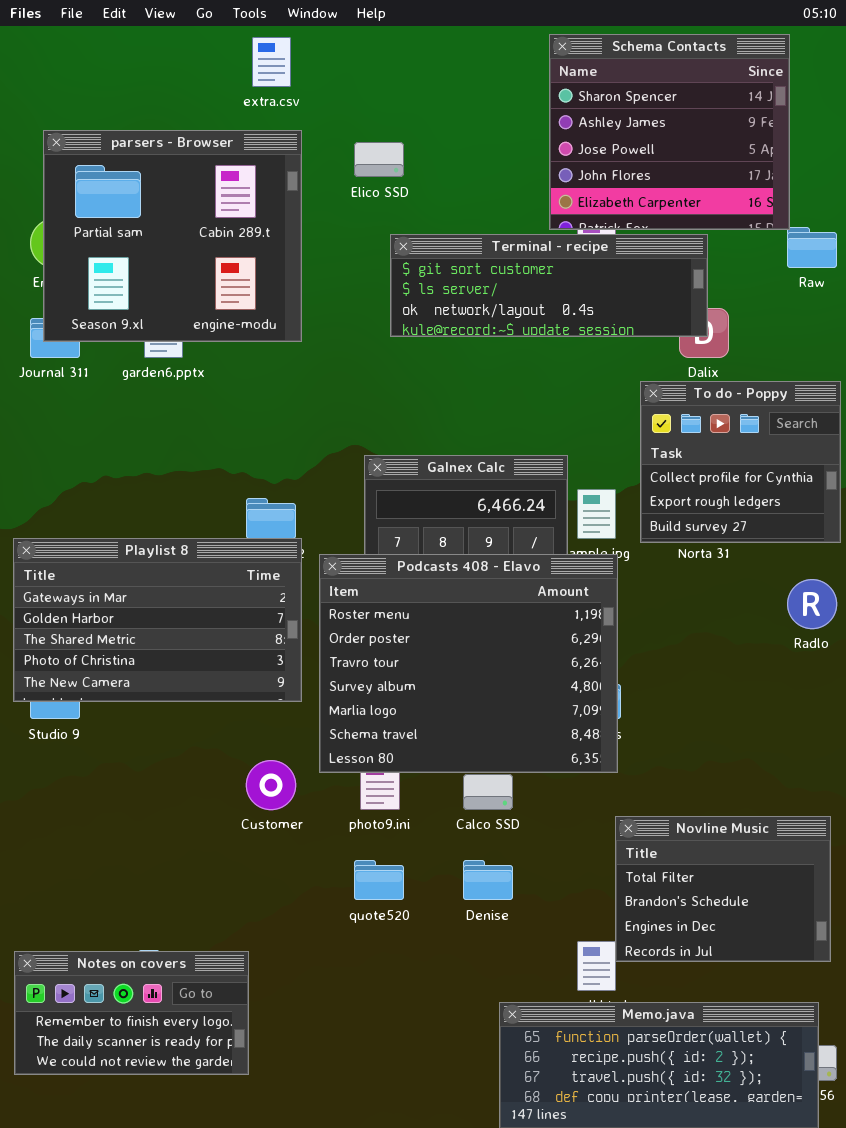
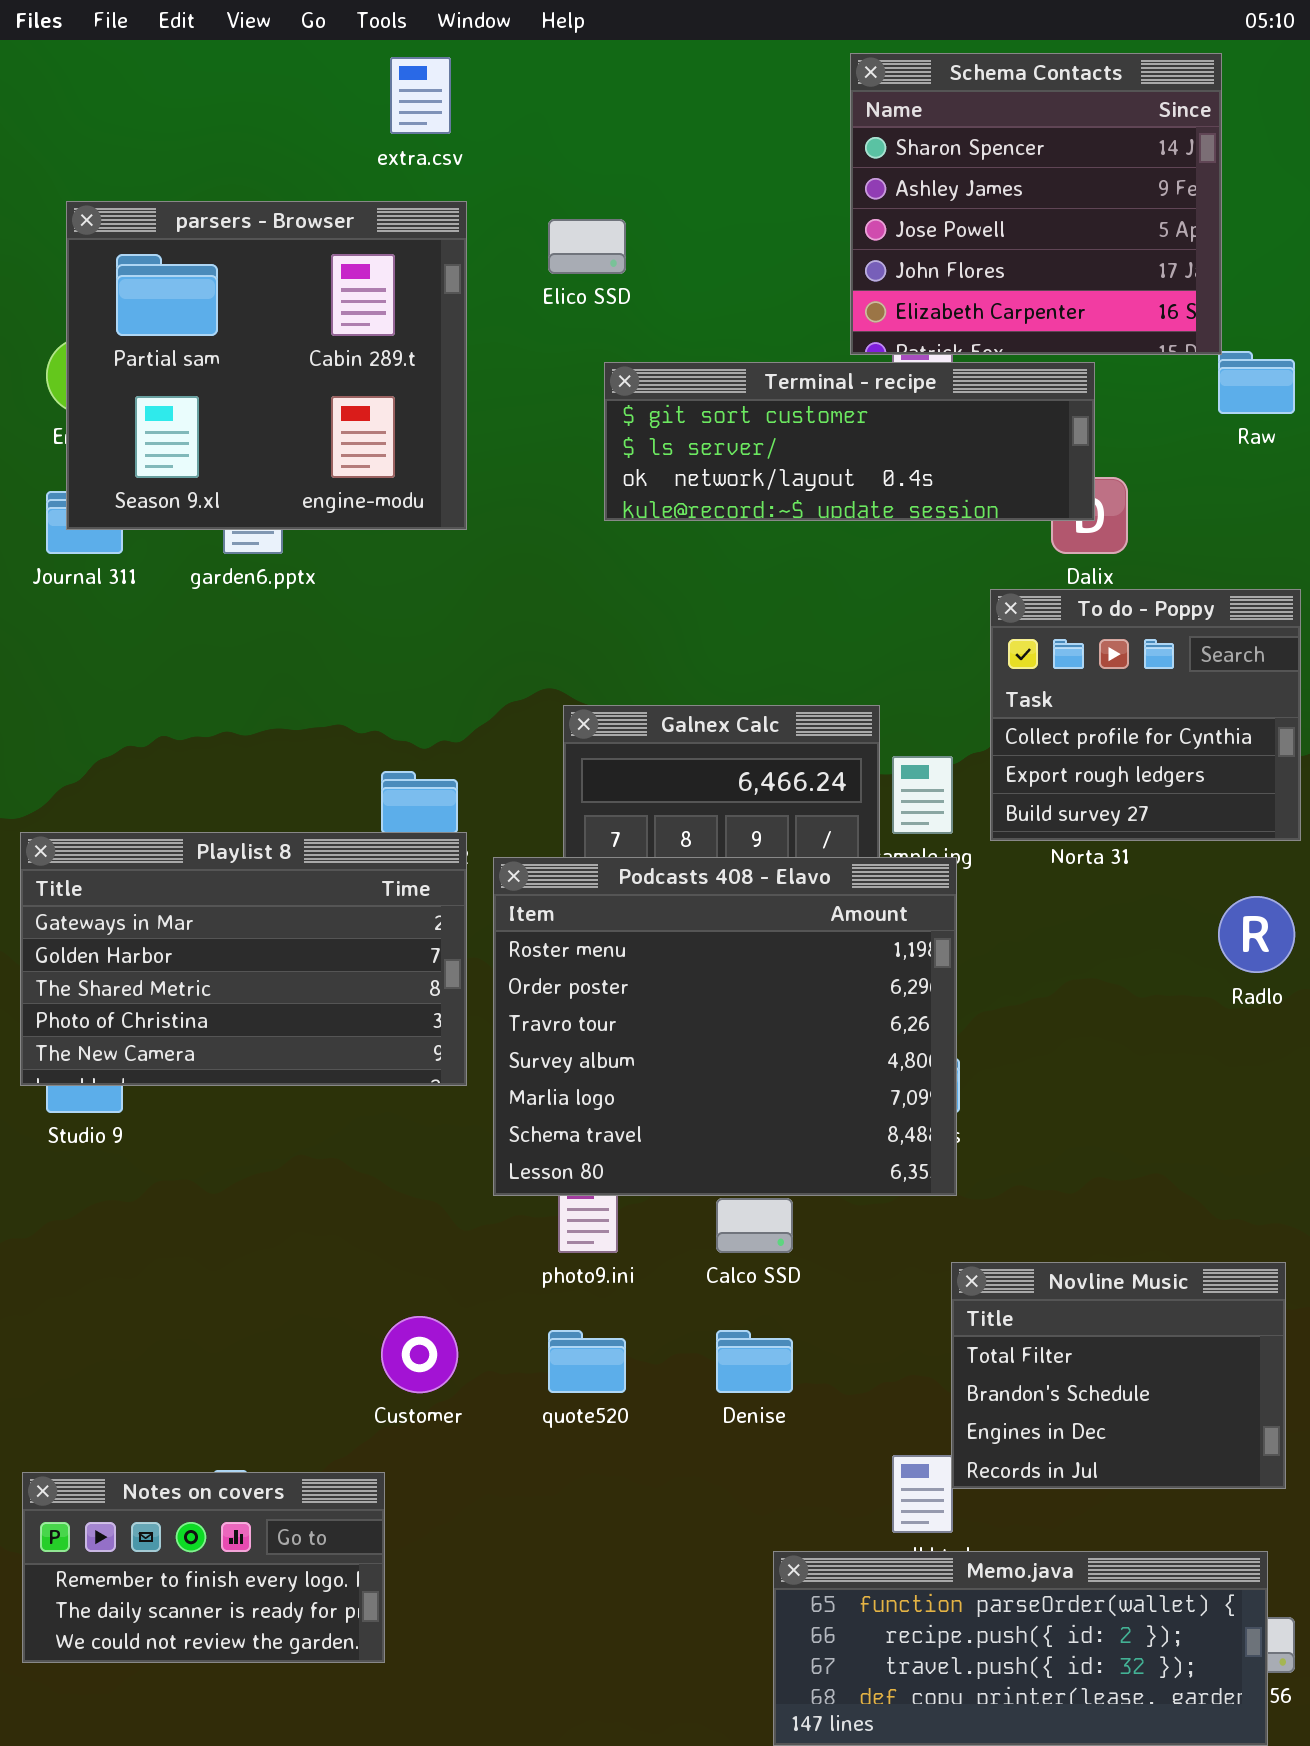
Customer: [246,760,296,810] -> [381,1316,458,1393], moved

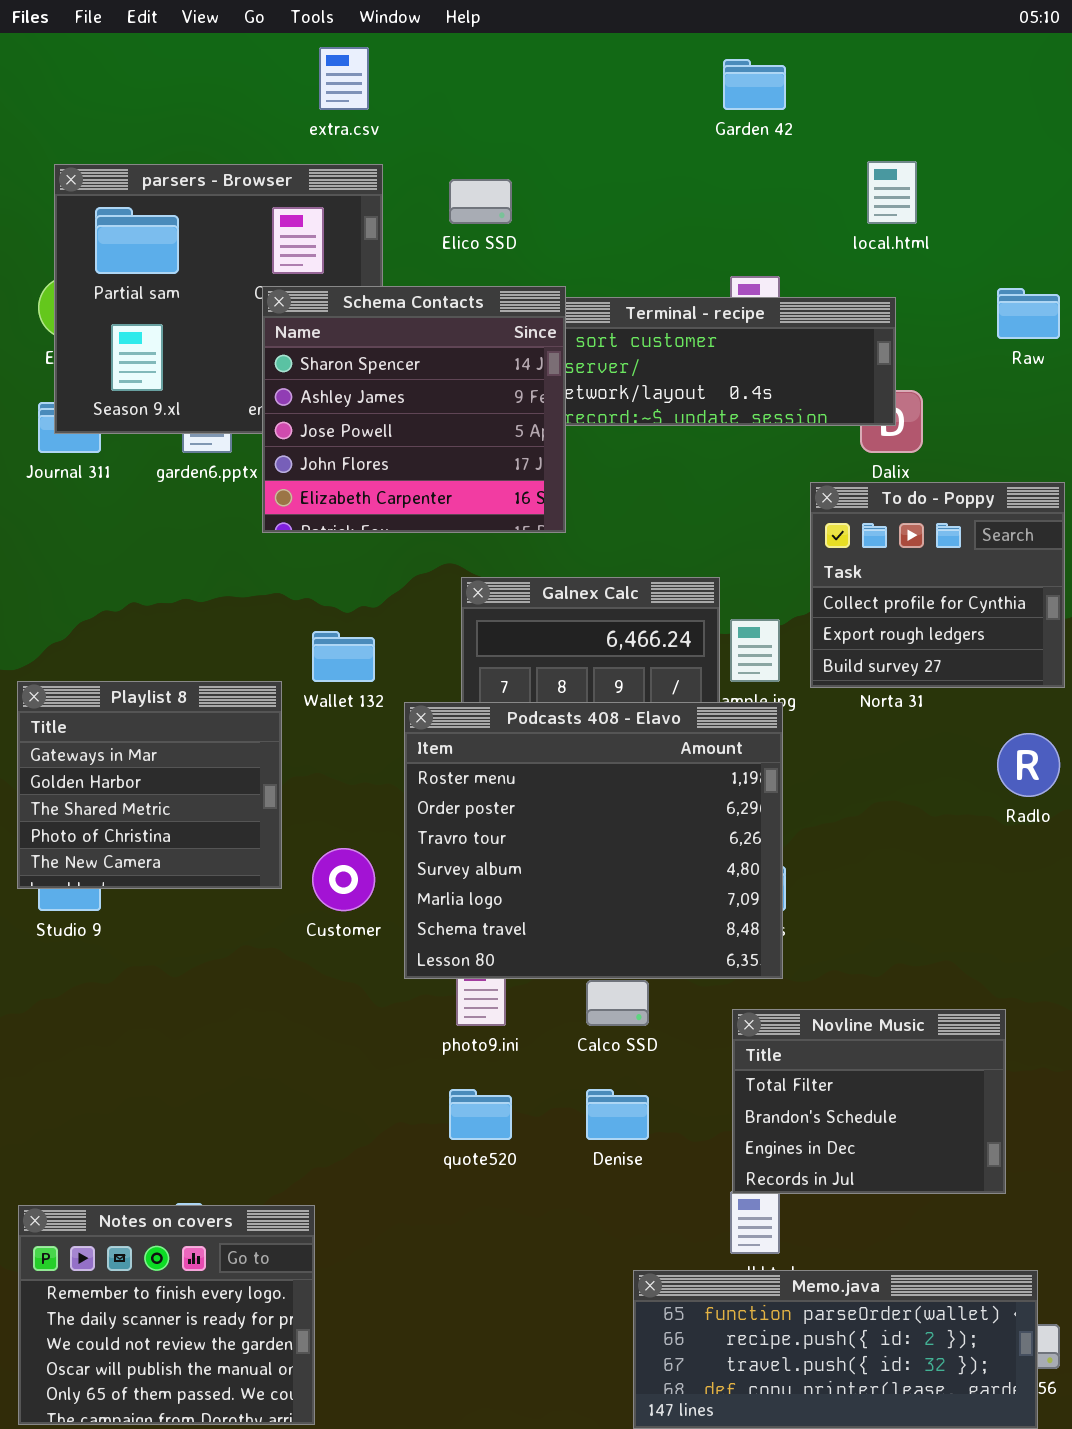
Schema Contacts: [850,53,1222,355] -> [262,286,566,533], moved
Playlist 8: [20,832,467,1086] -> [17,681,282,889], resized
Novline Music: [951,1262,1286,1489] -> [732,1009,1006,1194], moved
Customer: [381,1316,458,1393] -> [312,848,375,911], moved
Notes on covers: [22,1472,385,1663] -> [18,1205,315,1425], resized

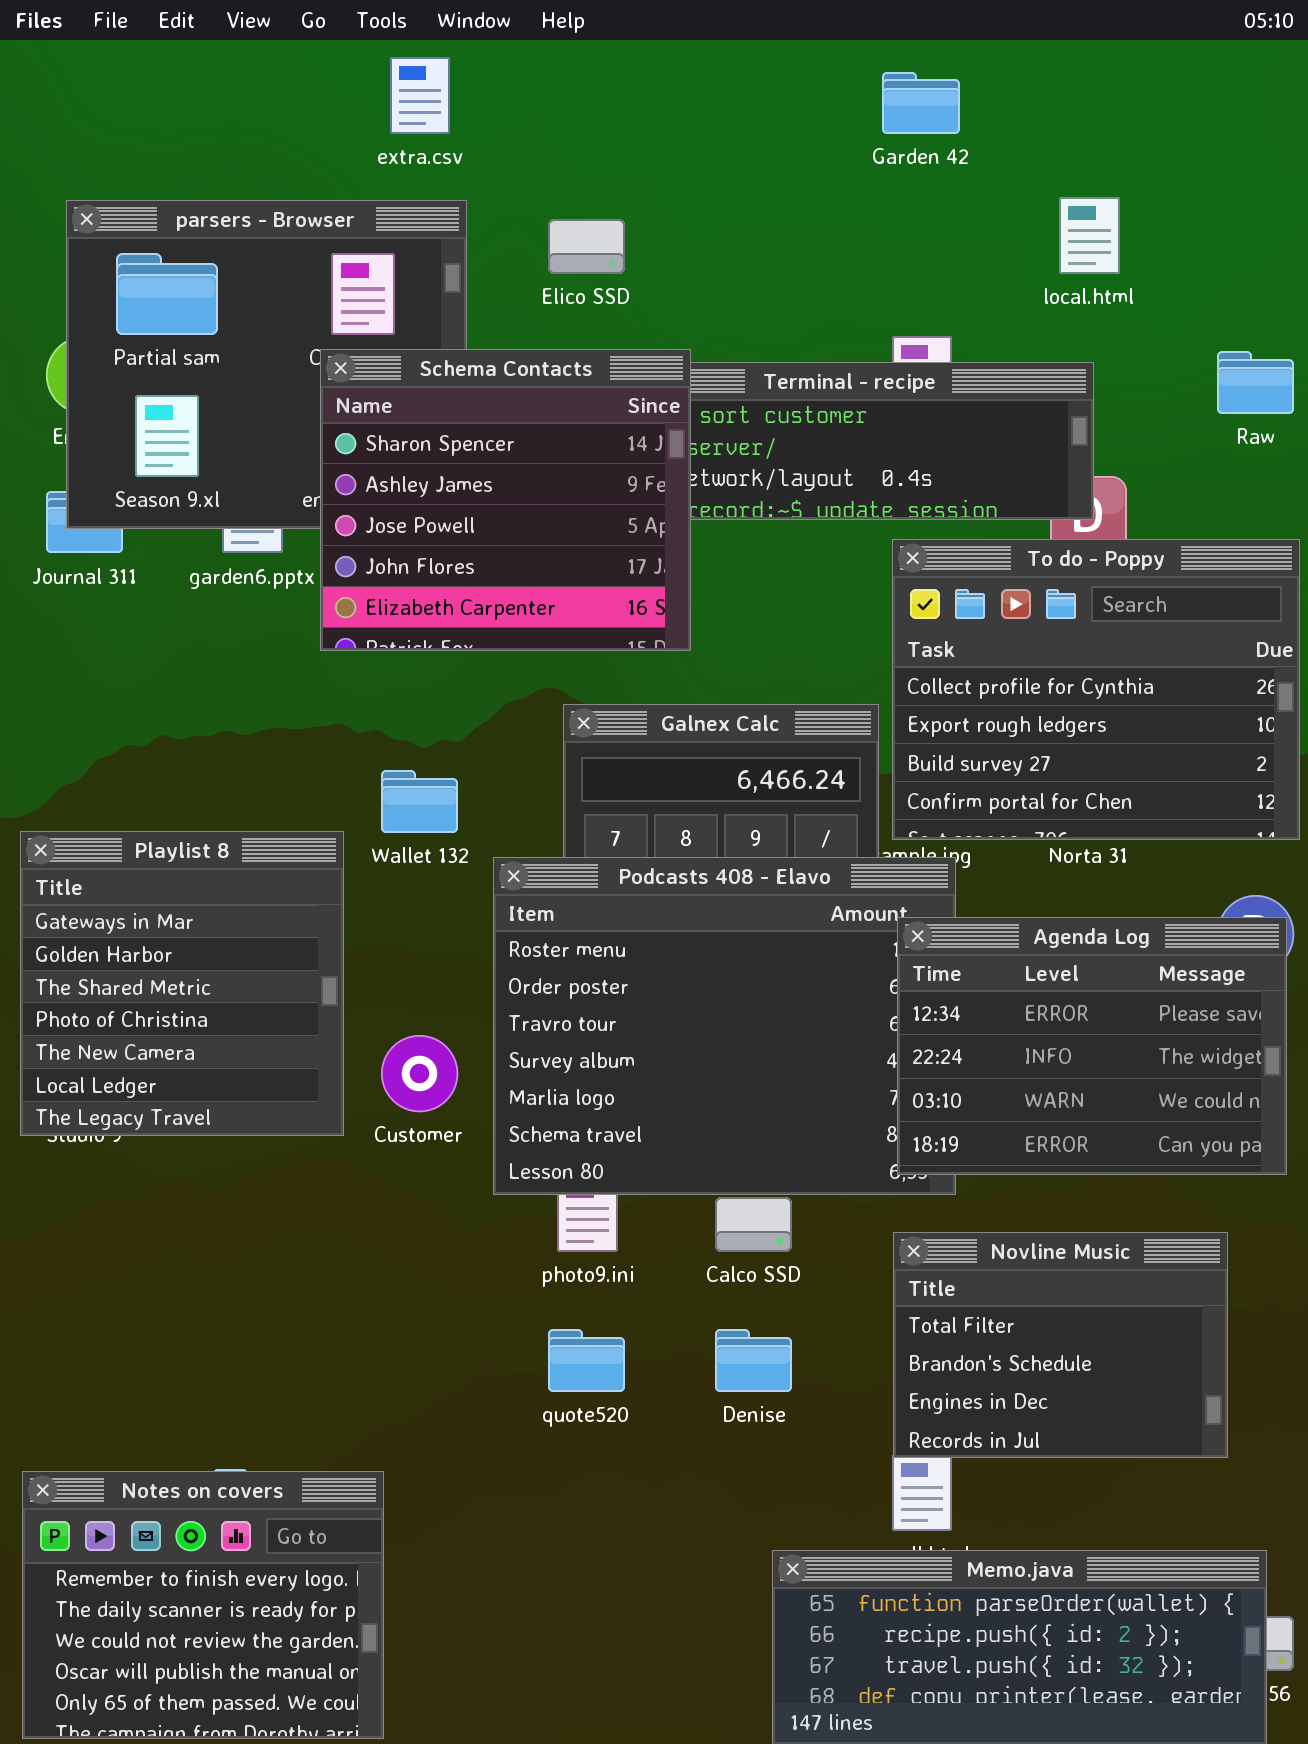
To do - Poppy: [810,482,1065,688] -> [892,539,1300,840], resized
Playlist 8: [17,681,282,889] -> [20,831,344,1136], resized
Agenda Log: none -> [897,917,1287,1175], opened

